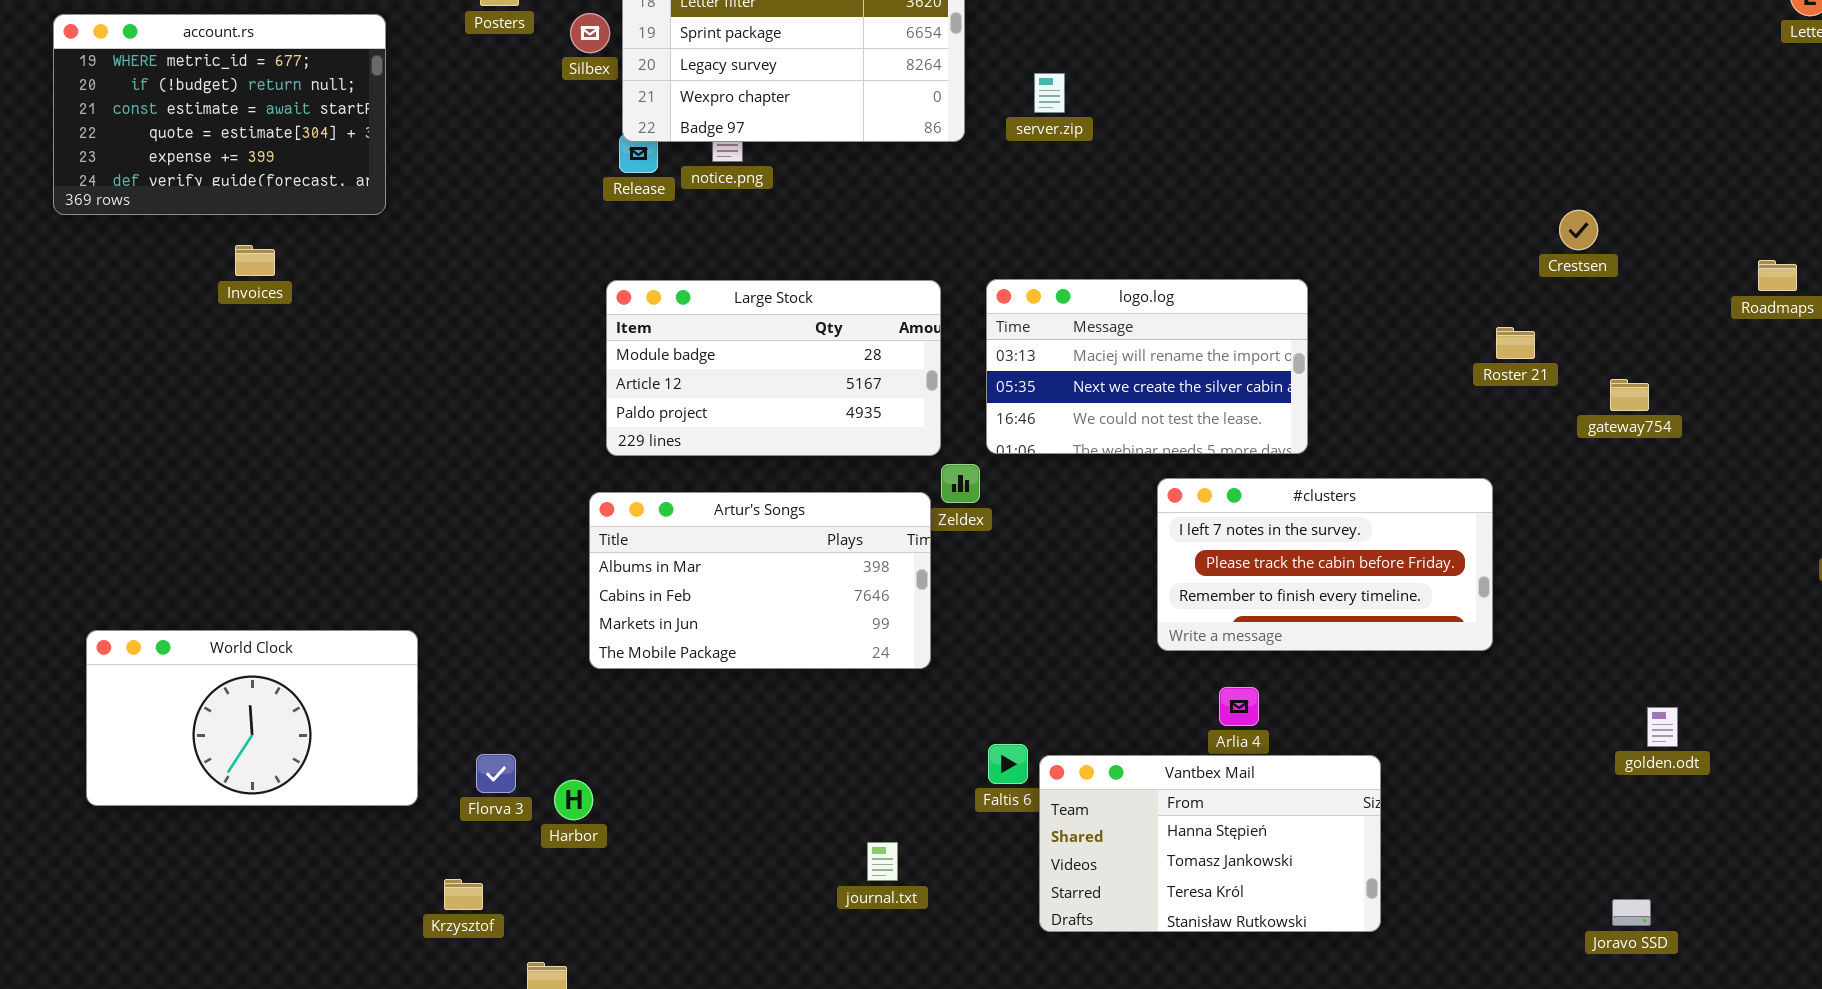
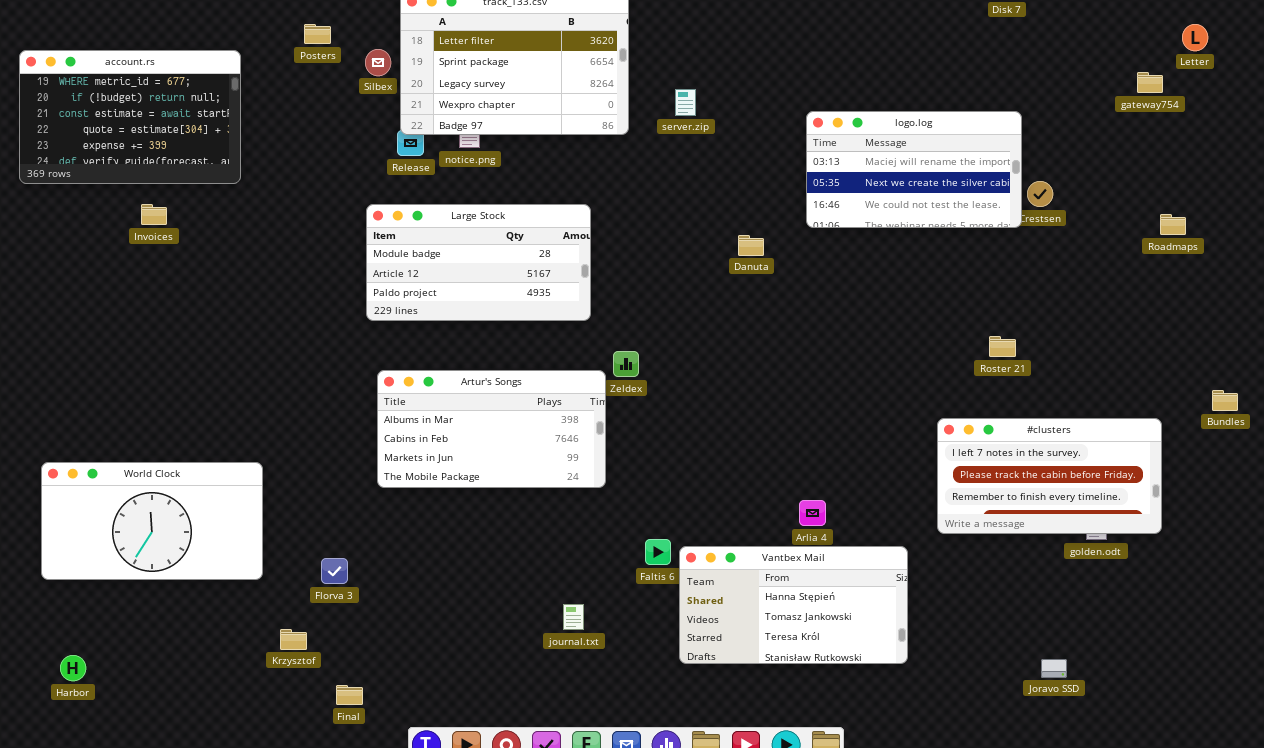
logo.log: [986,279,1308,454] -> [806,111,1022,228], moved
Large Stock: [606,280,941,456] -> [366,204,591,321], moved
Roster 21: [1496,327,1535,359] -> [989,336,1016,357], moved
gateway754: [1610,379,1649,411] -> [1137,72,1163,93], moved
#clusters: [1157,478,1493,651] -> [937,418,1162,534], moved
Florva 3: [476,754,516,793] -> [321,558,348,584], moved
Harbor: [554,780,593,820] -> [60,655,86,681], moved
Joravo SSD: [1612,899,1651,926] -> [1041,659,1067,678], moved

